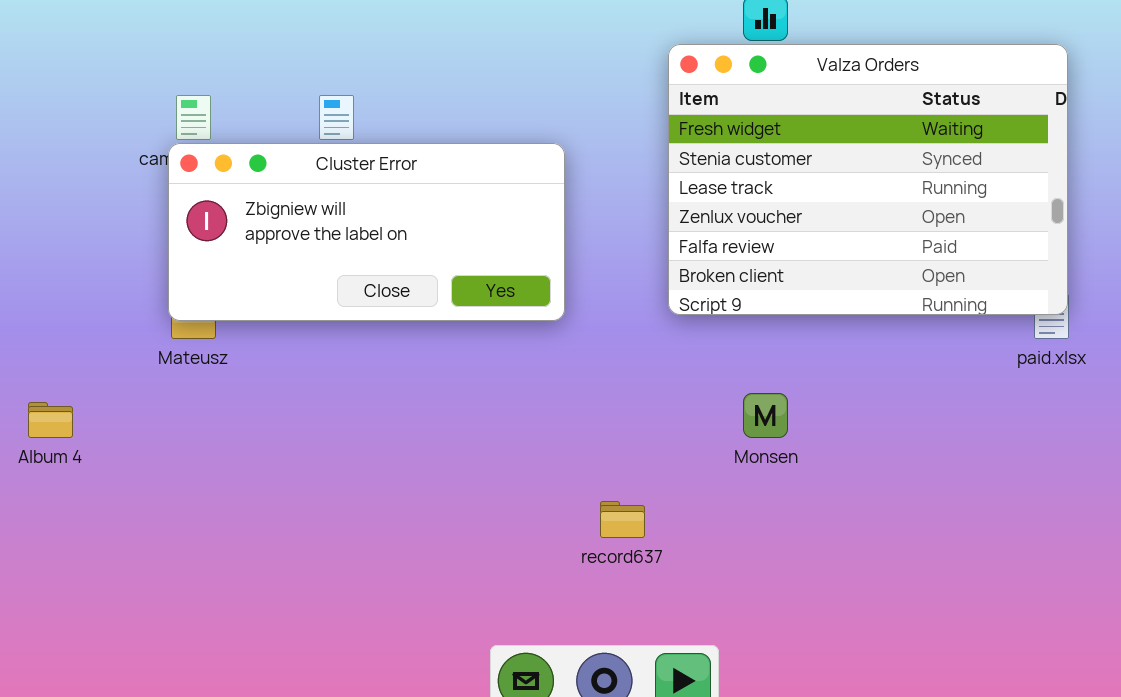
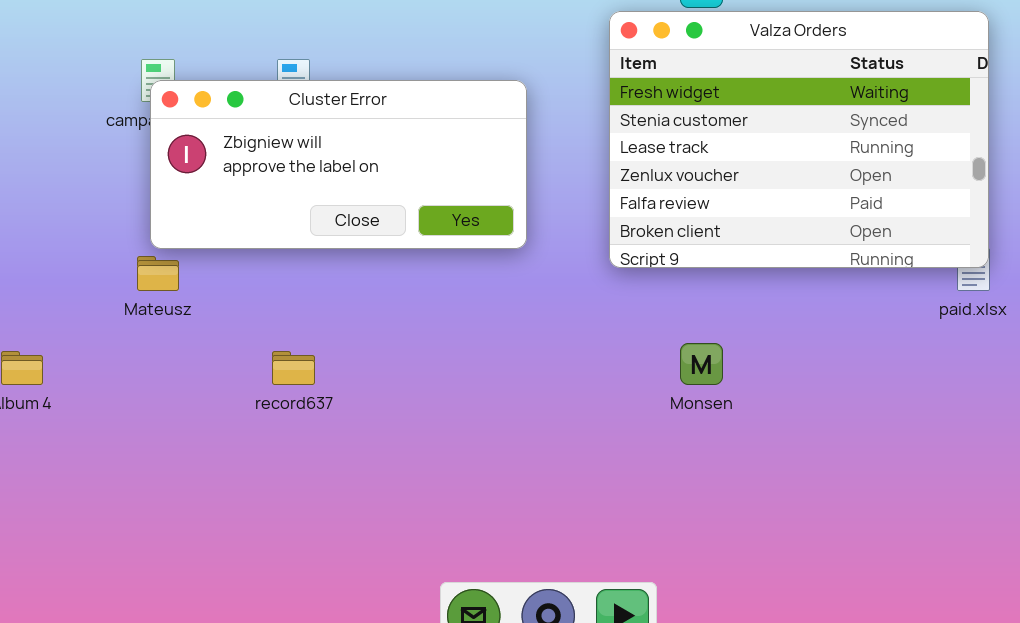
Cluster Error: [168,143,565,321] -> [150,80,527,249], moved
record637: [600,501,645,538] -> [272,351,315,385], moved

